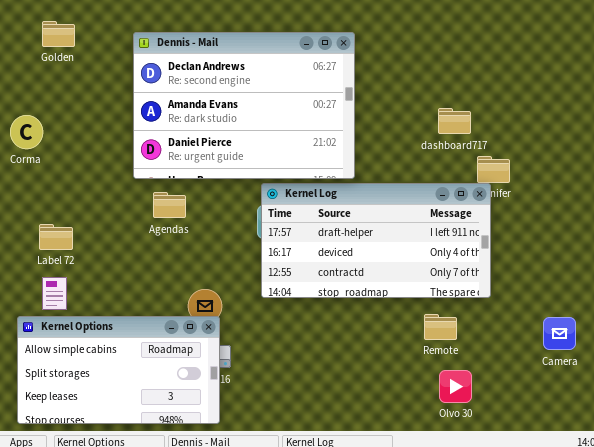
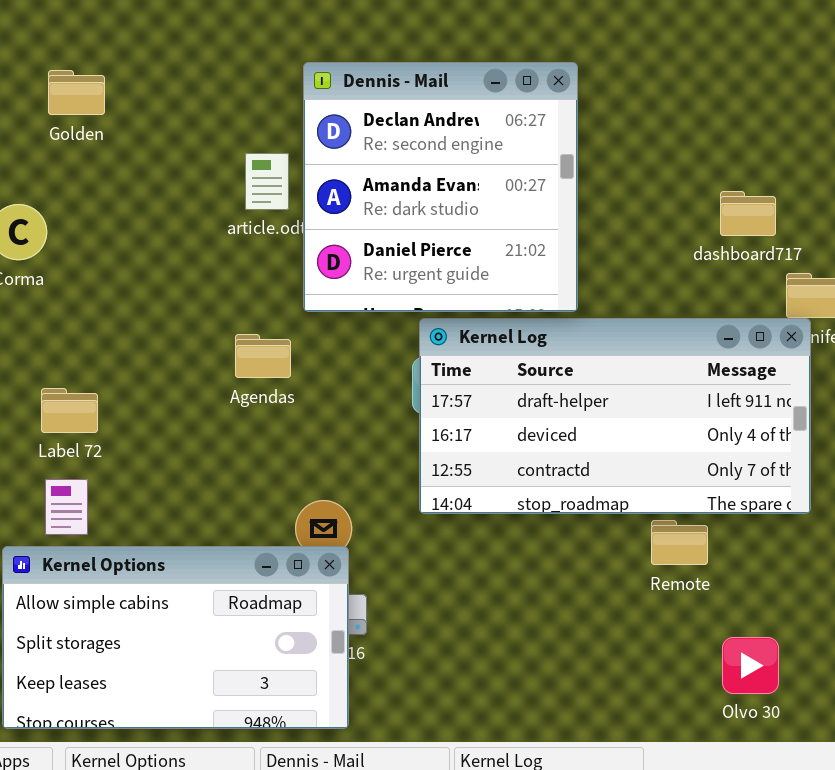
Golden: [42,21,75,47] -> [48,70,105,115], moved
Dennis - Mail: [133,32,355,179] -> [303,62,578,312], resized
Remote: [424,314,457,340] -> [651,520,708,565], moved

